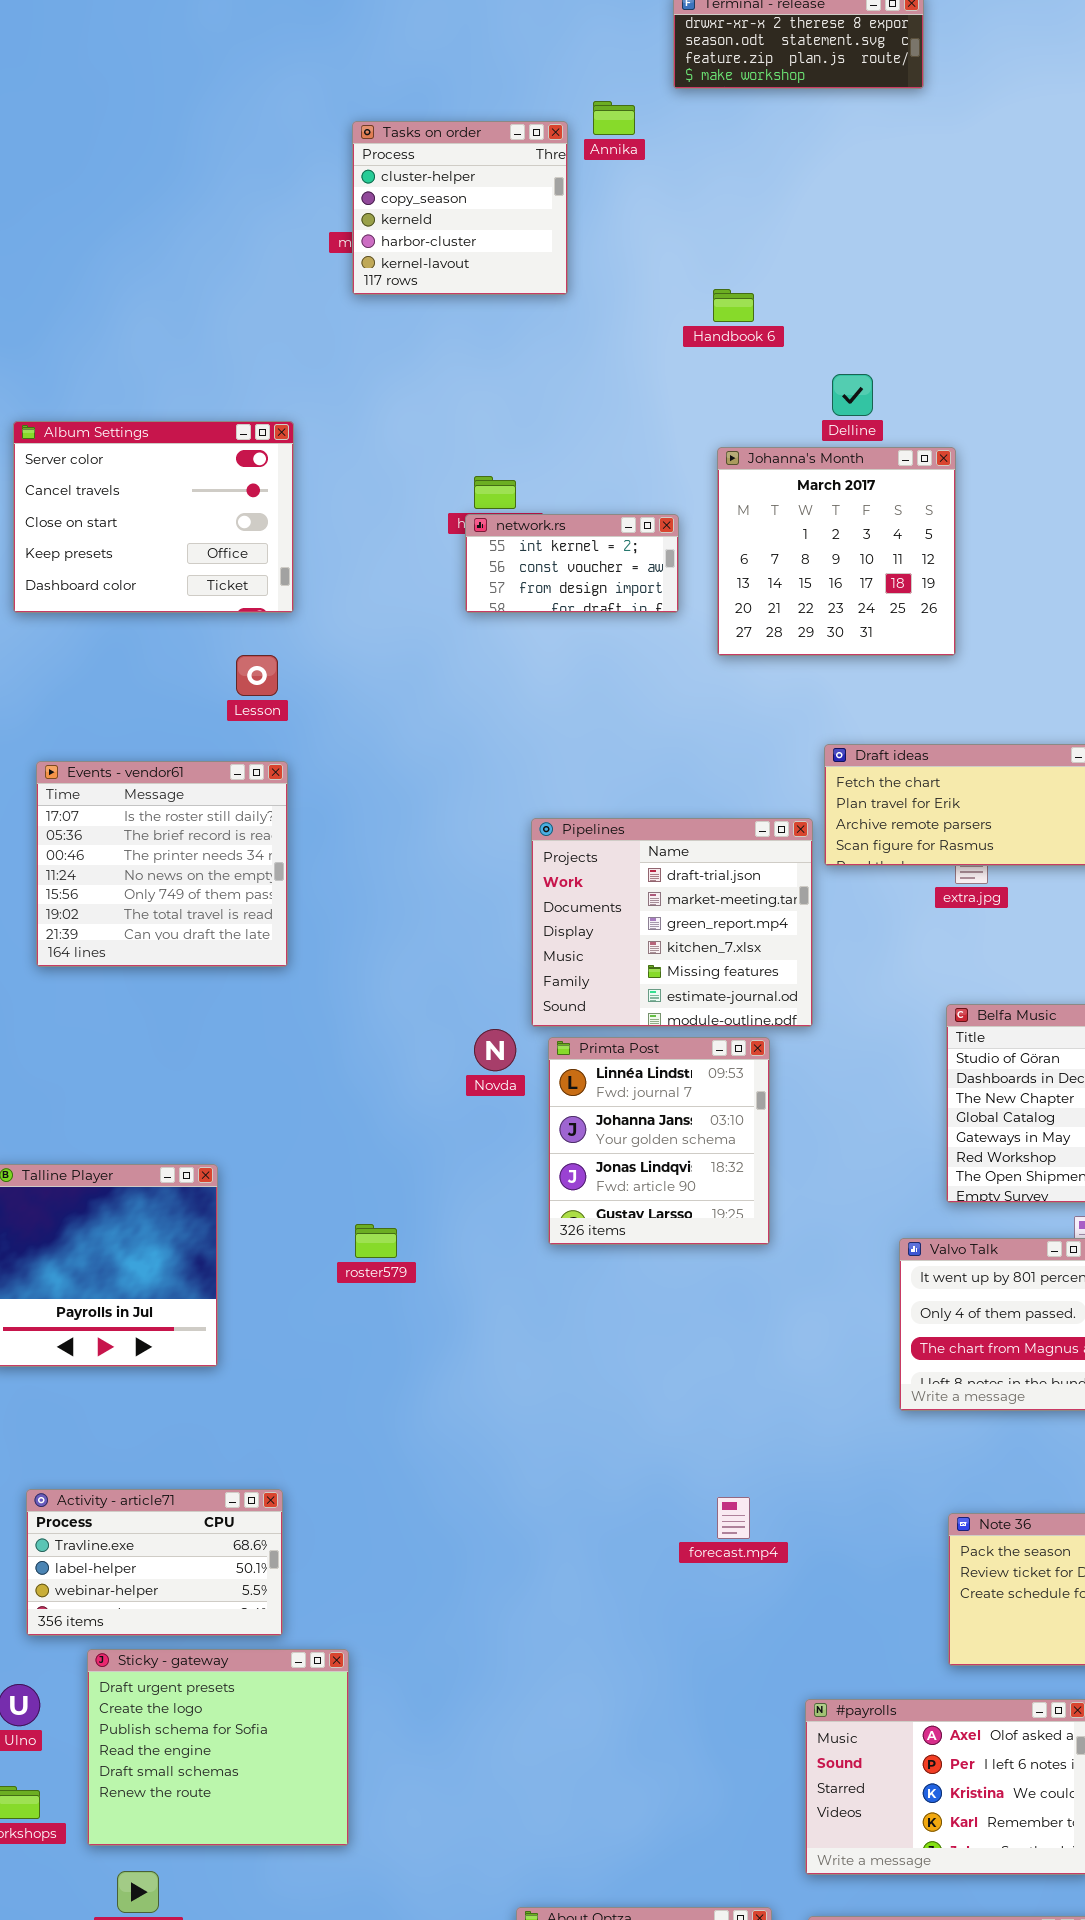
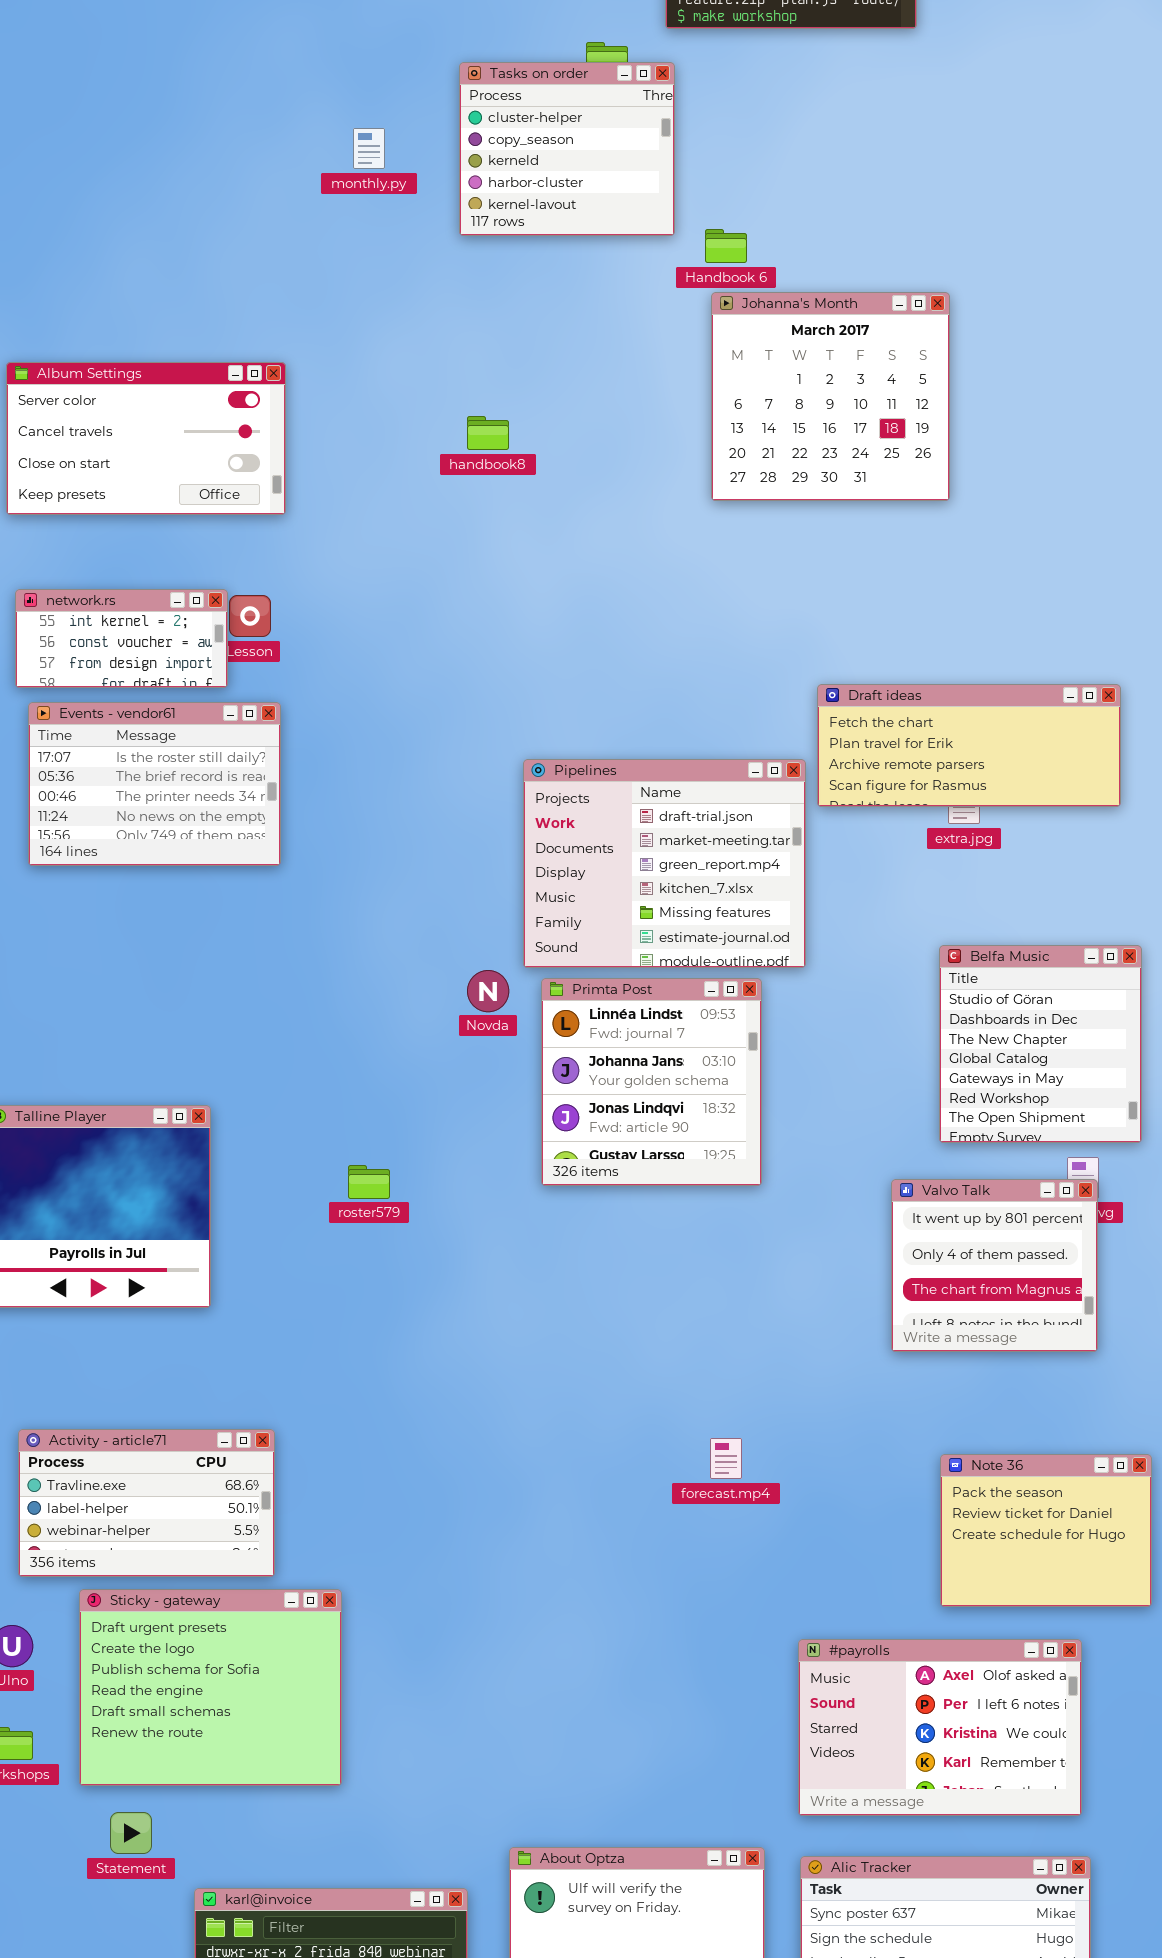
Tasks on order: [352,121,568,295] -> [459,62,675,236], moved
Album Settings: [13,421,294,613] -> [6,362,286,515], resized
Johanna's Month: [717,447,956,656] -> [711,292,950,501], moved
network.rs: [465,514,679,613] -> [15,589,228,688], moved
Events - vendor61: [36,761,288,967] -> [28,702,281,866], resized

